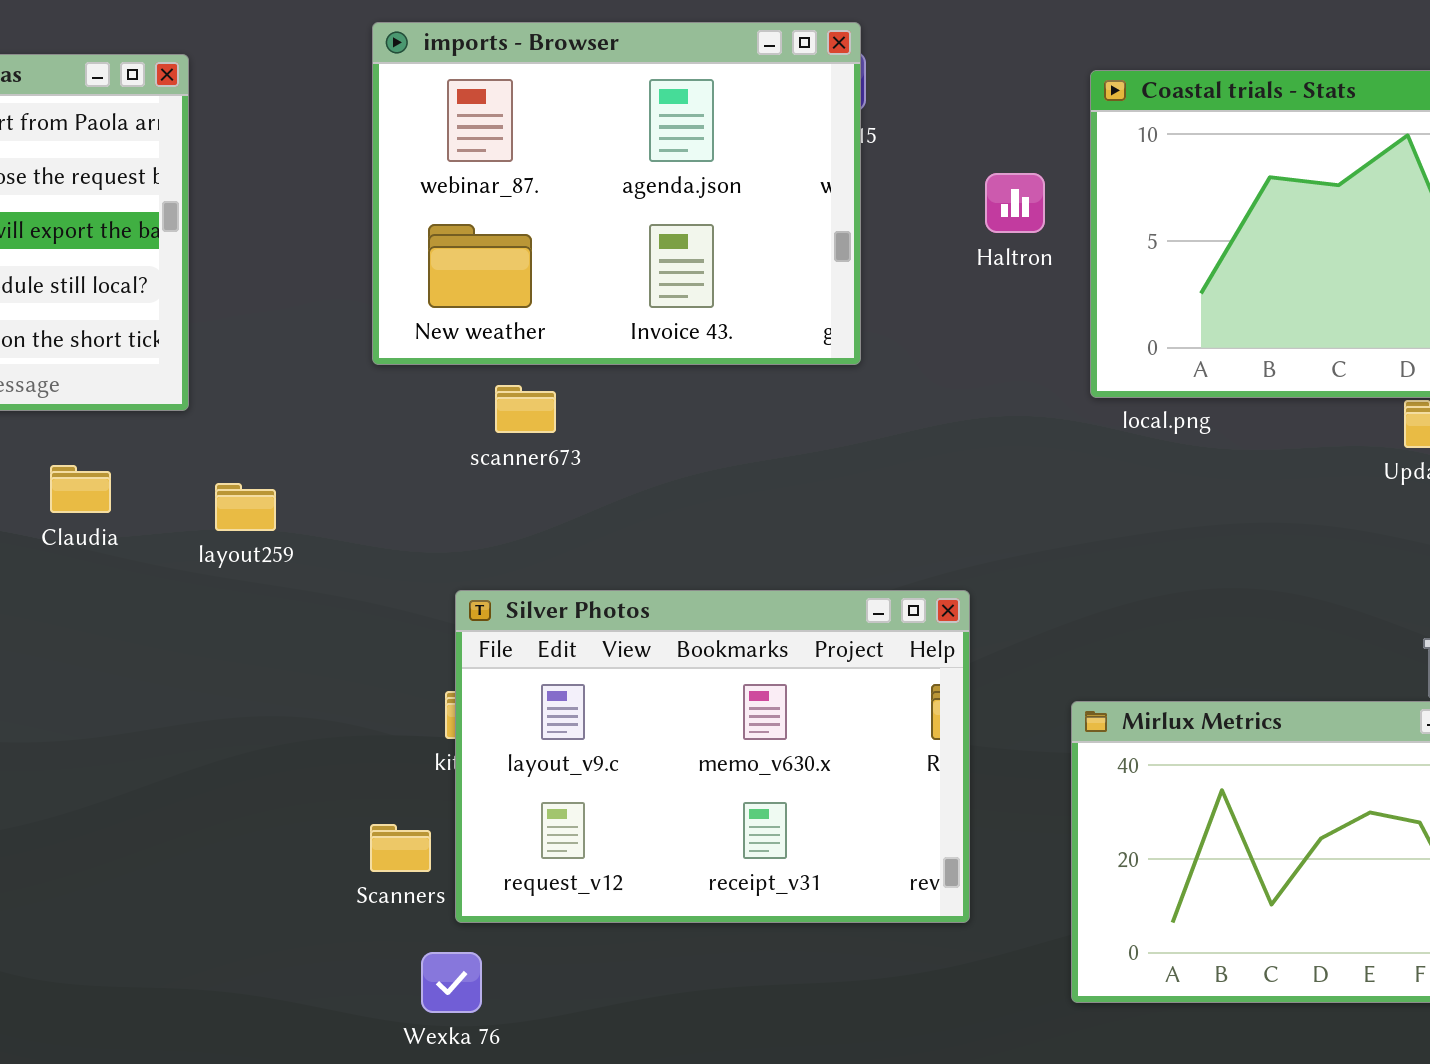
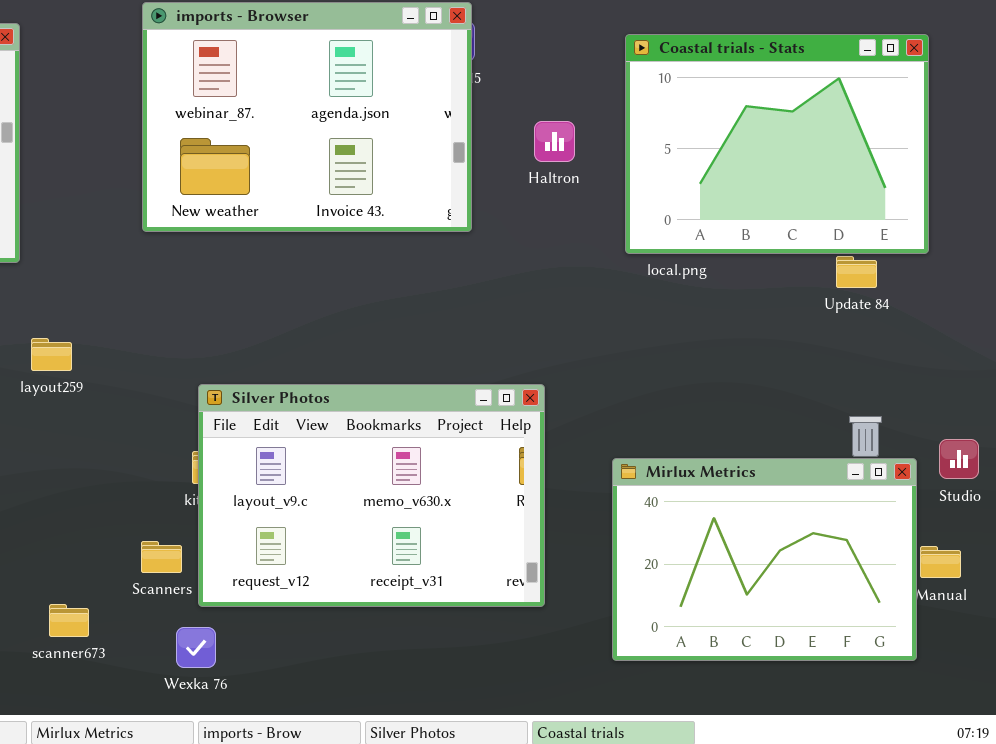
Haltron: [985,173,1045,233] -> [534,121,575,162], moved
scanner673: [495,385,556,433] -> [49,604,89,637], moved
layout259: [215,483,276,531] -> [31,338,72,371], moved

